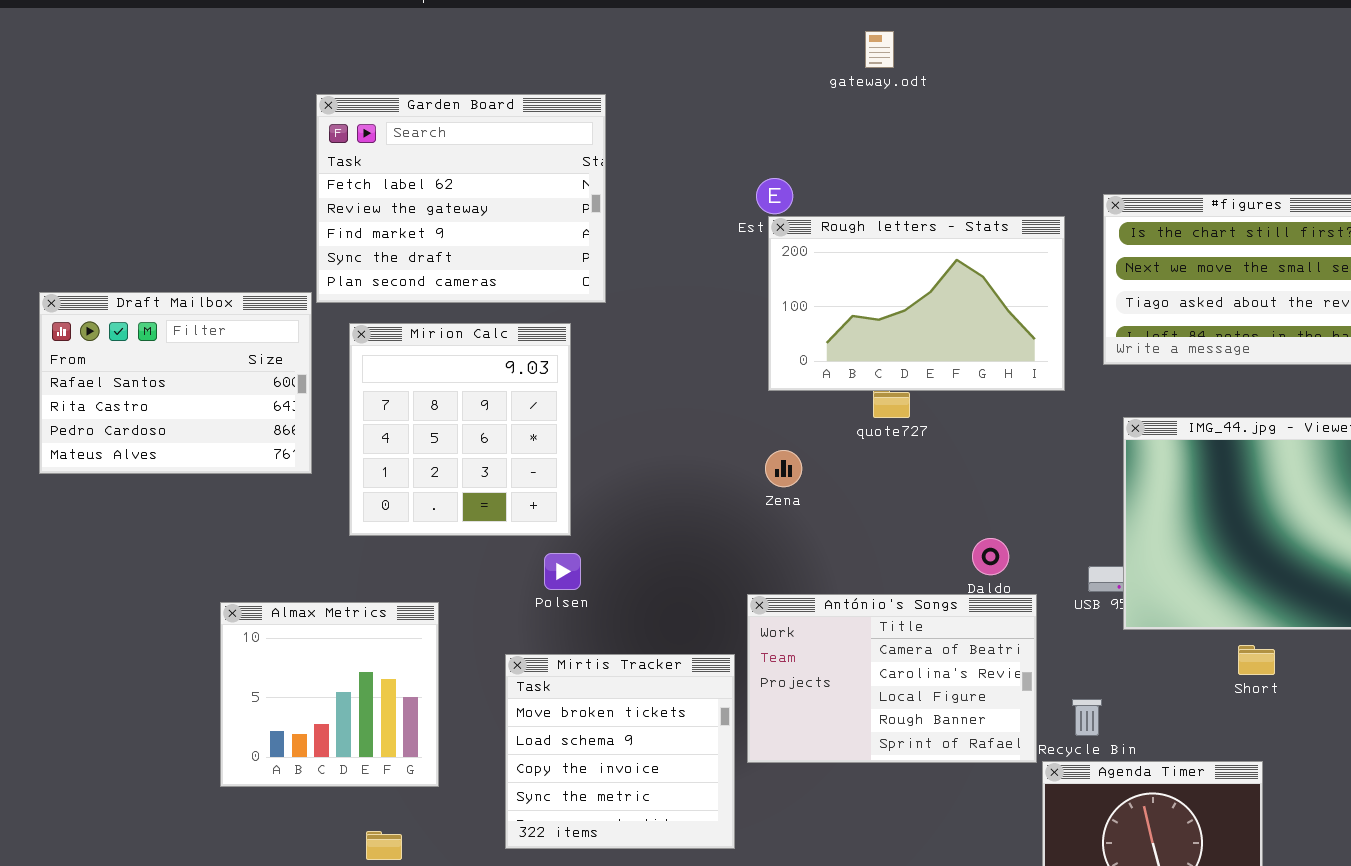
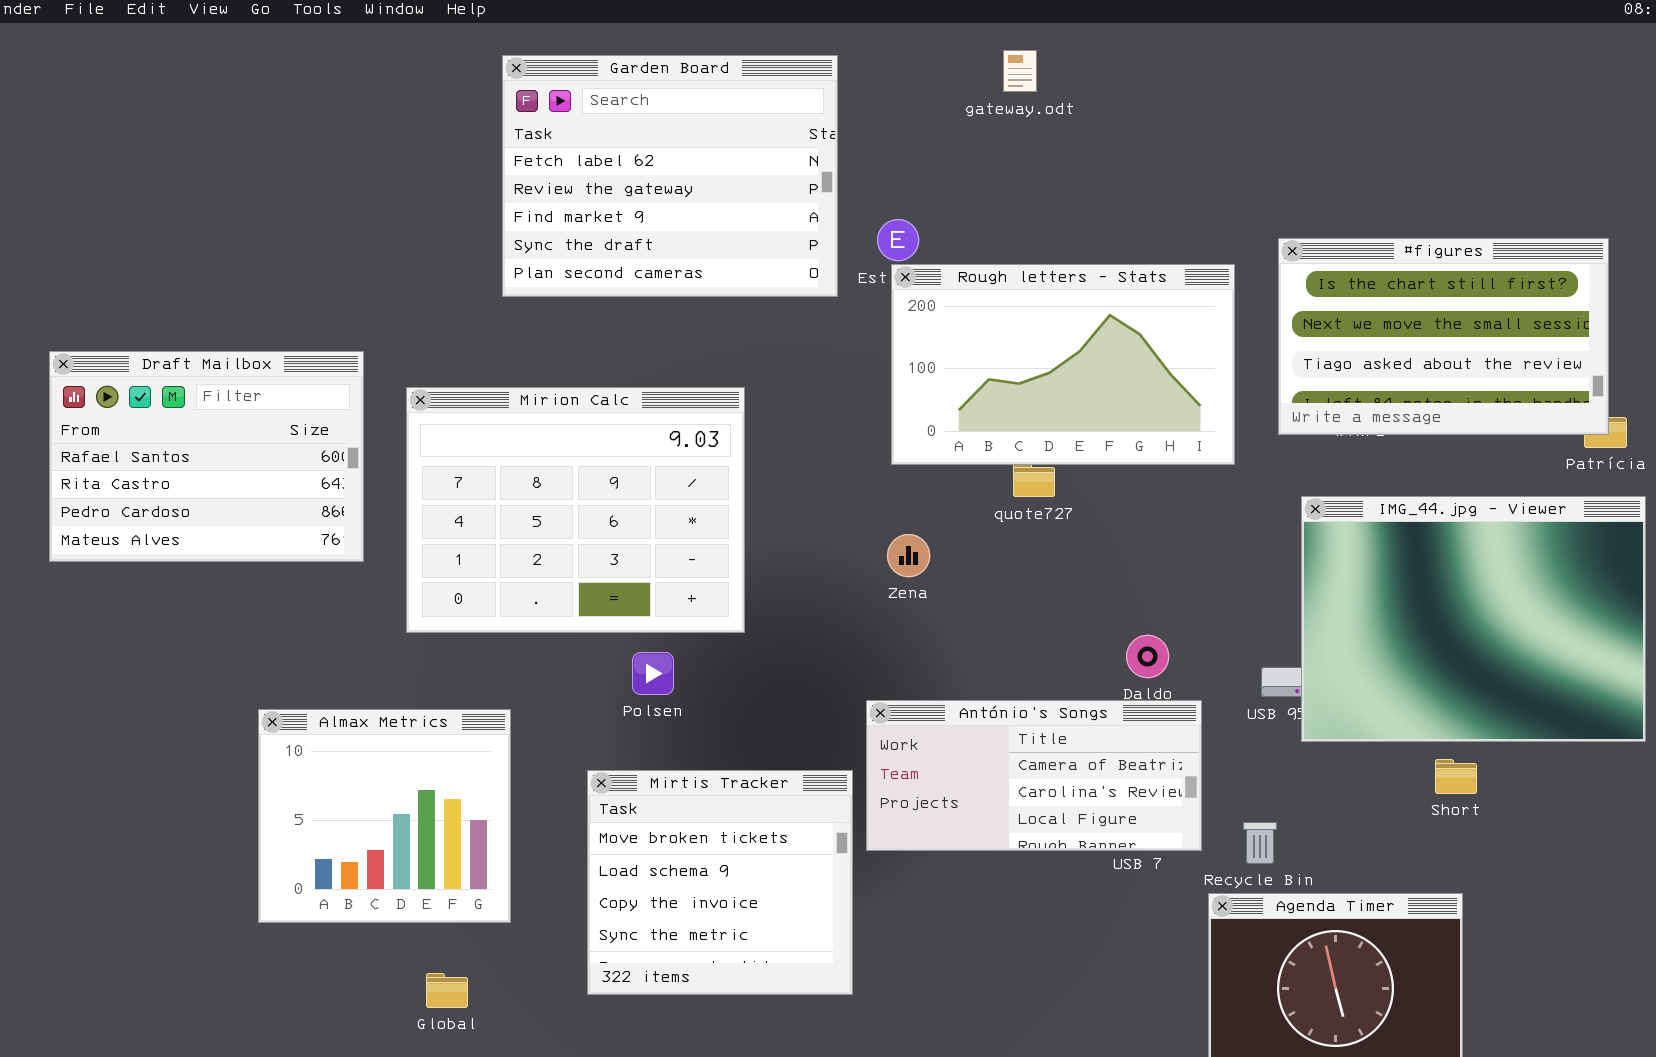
Garden Board: [316,94,606,303] -> [502,55,838,297], moved
Mirion Calc: [349,323,571,536] -> [406,387,745,633], resized
António's Songs: [747,594,1037,763] -> [866,700,1202,851], resized

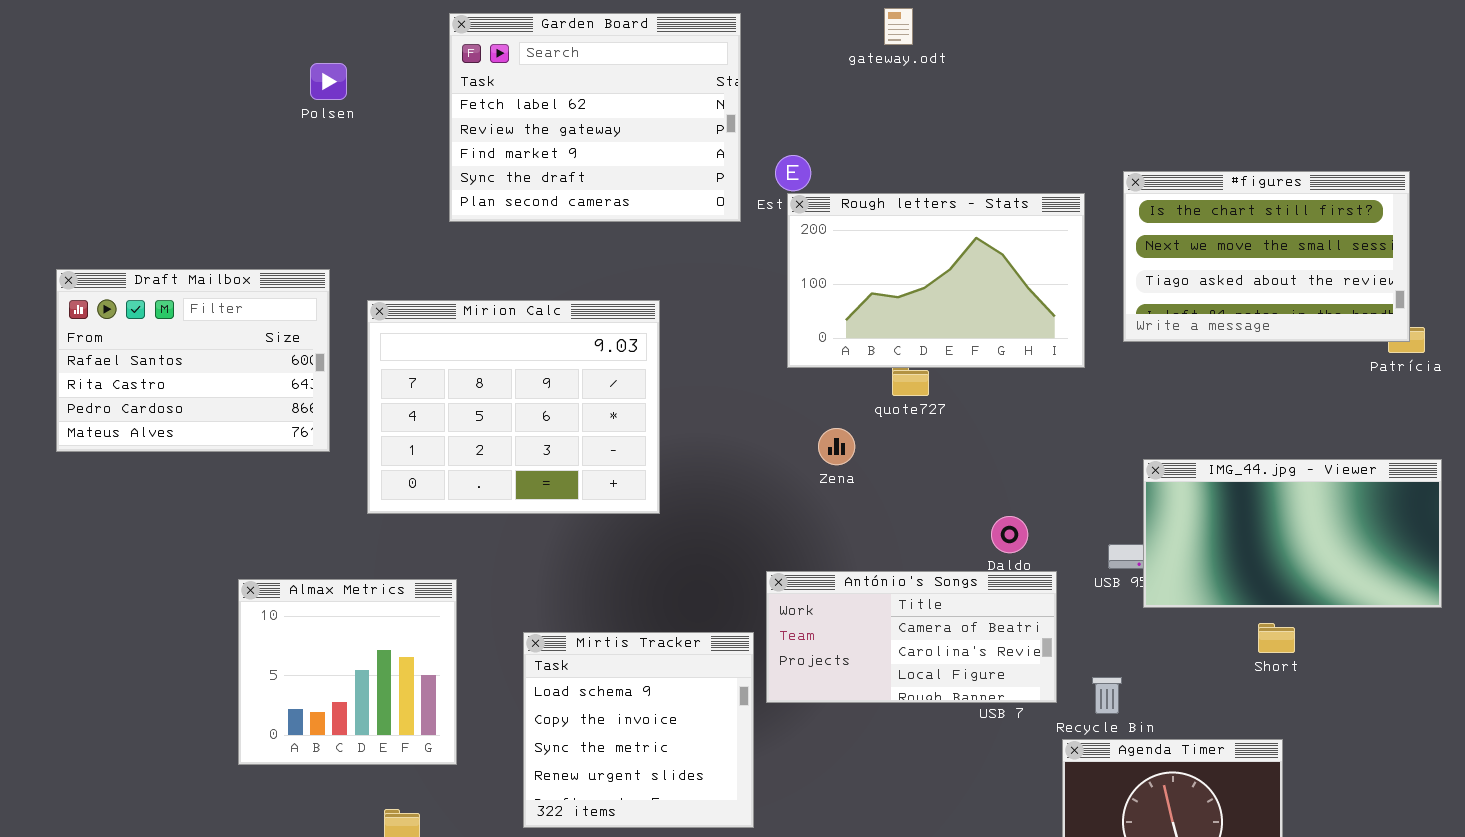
IMG_44.jpg - Viewer: [1301,496,1646,742] -> [1143,459,1442,608], resized
Zena: [887,534,930,577] -> [818,428,855,465], moved
Polsen: [632,652,674,695] -> [310,63,347,100], moved
Mirtis Tracker: [587,770,853,995] -> [523,632,754,828], scrolled down 1 row

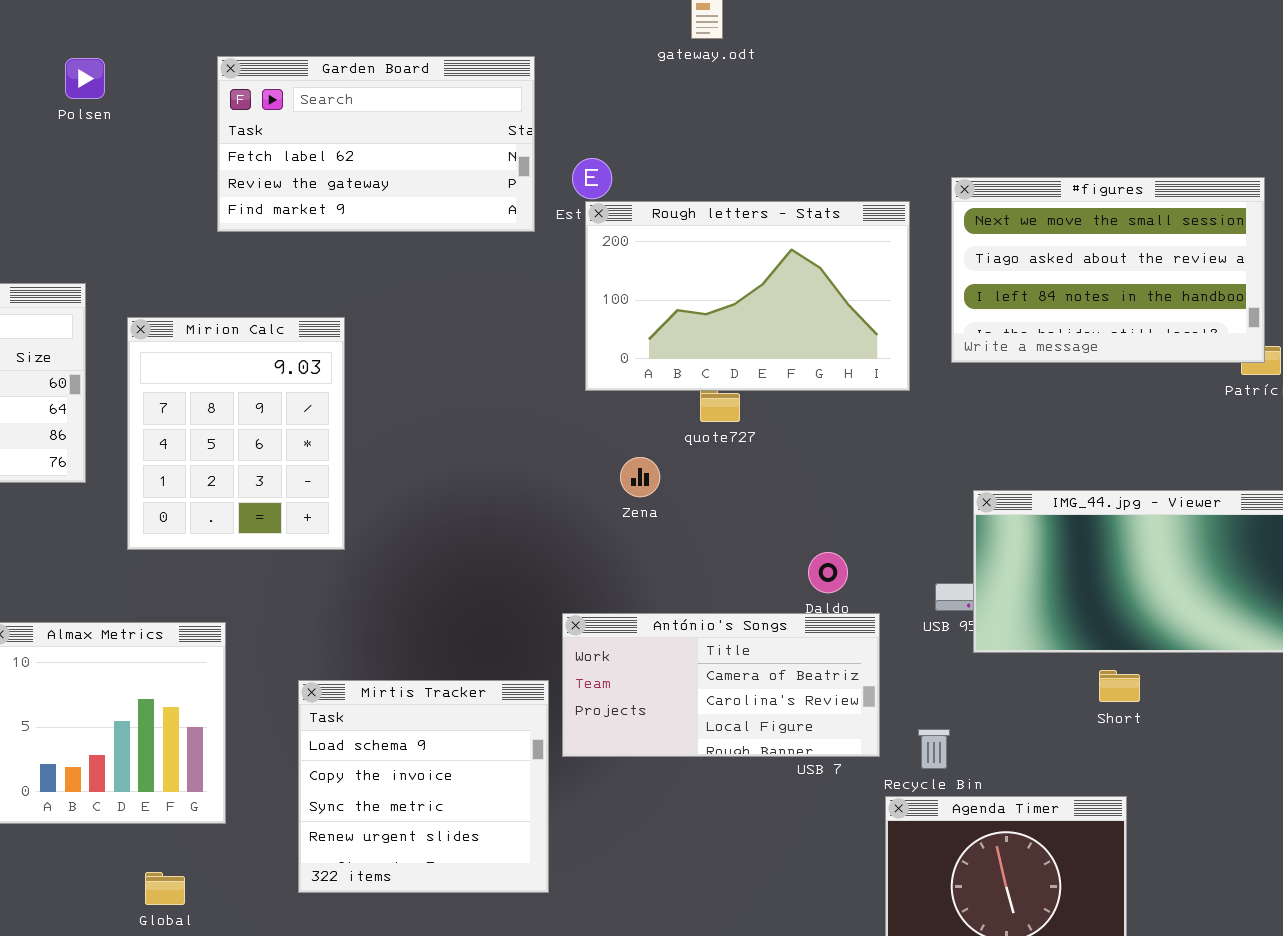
Garden Board: [449,13,741,222] -> [217,56,535,232], resized
#figures: [1123,171,1410,342] -> [951,177,1265,363], scrolled down 1 row
Mirion Calc: [367,300,660,514] -> [127,317,345,550], resized

